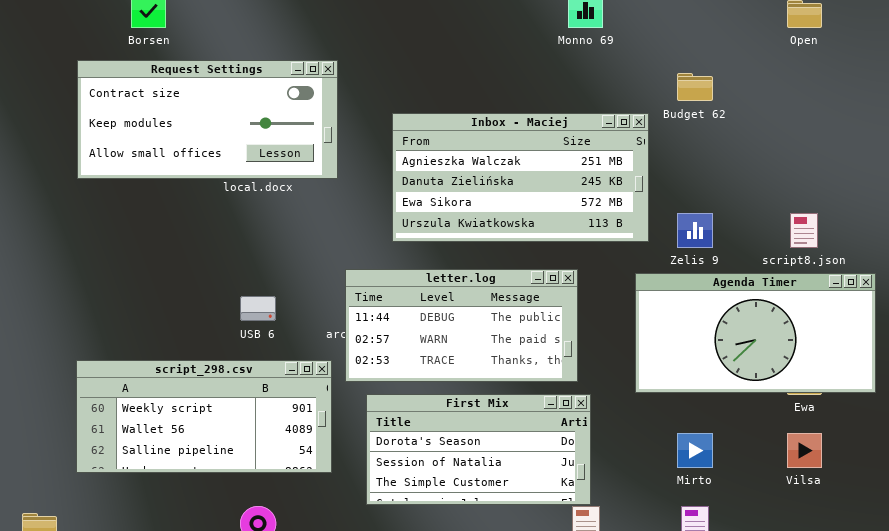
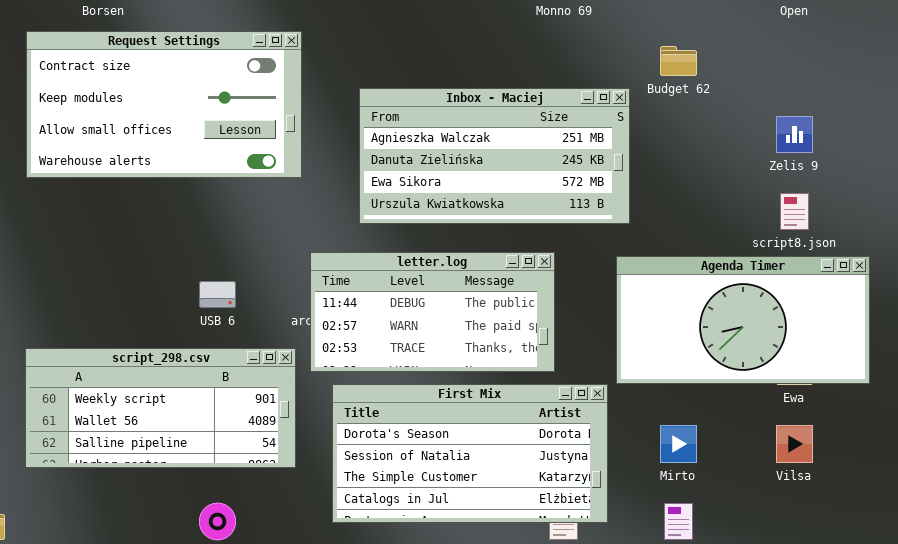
Request Settings: [77,60,338,179] -> [26,31,302,178], resized
Zelis 9: [677,213,713,248] -> [776,116,813,153], moved
First Mix: [366,394,591,505] -> [332,384,608,523], resized

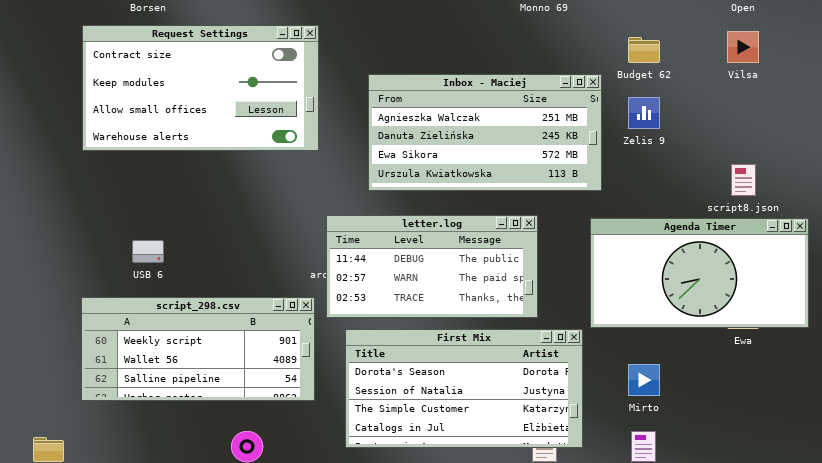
Zelis 9: [776,116,813,153] -> [628,97,660,129], moved
USB 6: [199,281,236,308] -> [132,240,164,263], moved
Vilsa: [776,425,813,463] -> [727,31,759,63], moved

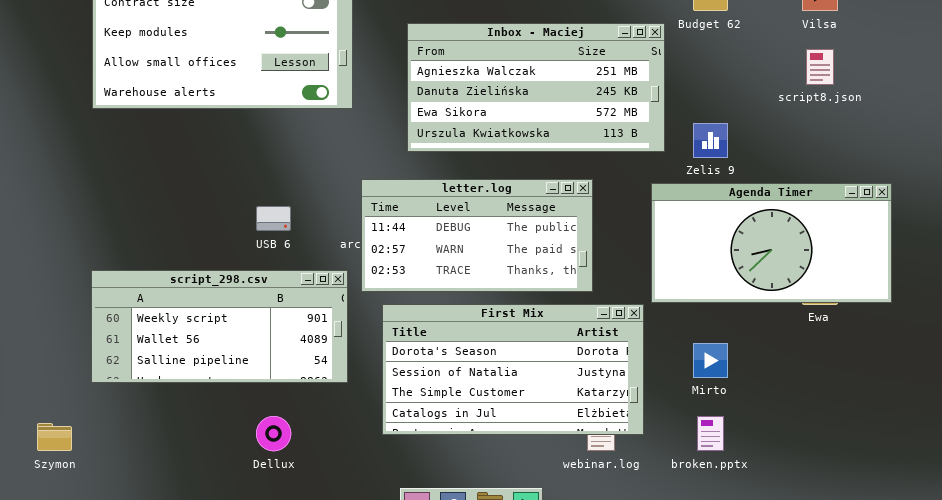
Zelis 9: [628,97,660,129] -> [693,123,728,158], moved
script8.json: [731,164,756,196] -> [806,49,834,85], moved
USB 6: [132,240,164,263] -> [256,206,291,231], moved

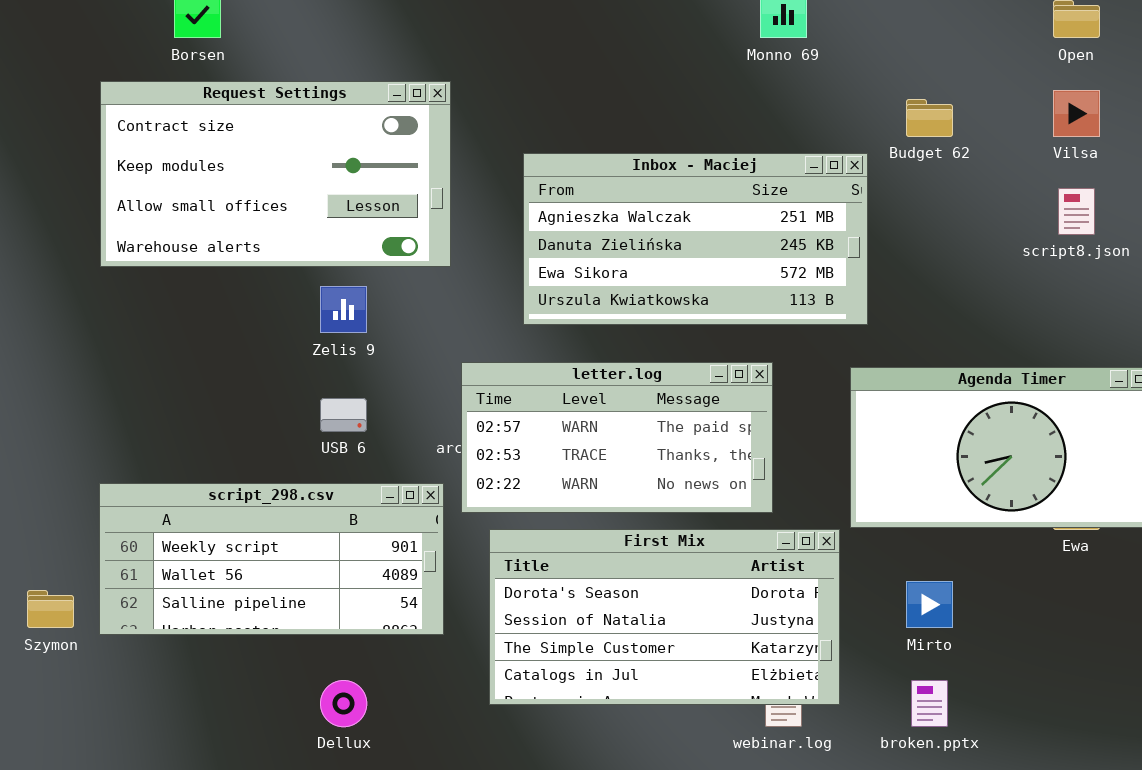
Zelis 9: [693,123,728,158] -> [320,286,367,333], moved
letter.log: [361,179,593,292] -> [461,362,773,513], scrolled down 1 row
Szymon: [37,423,72,451] -> [27,590,74,628], moved

